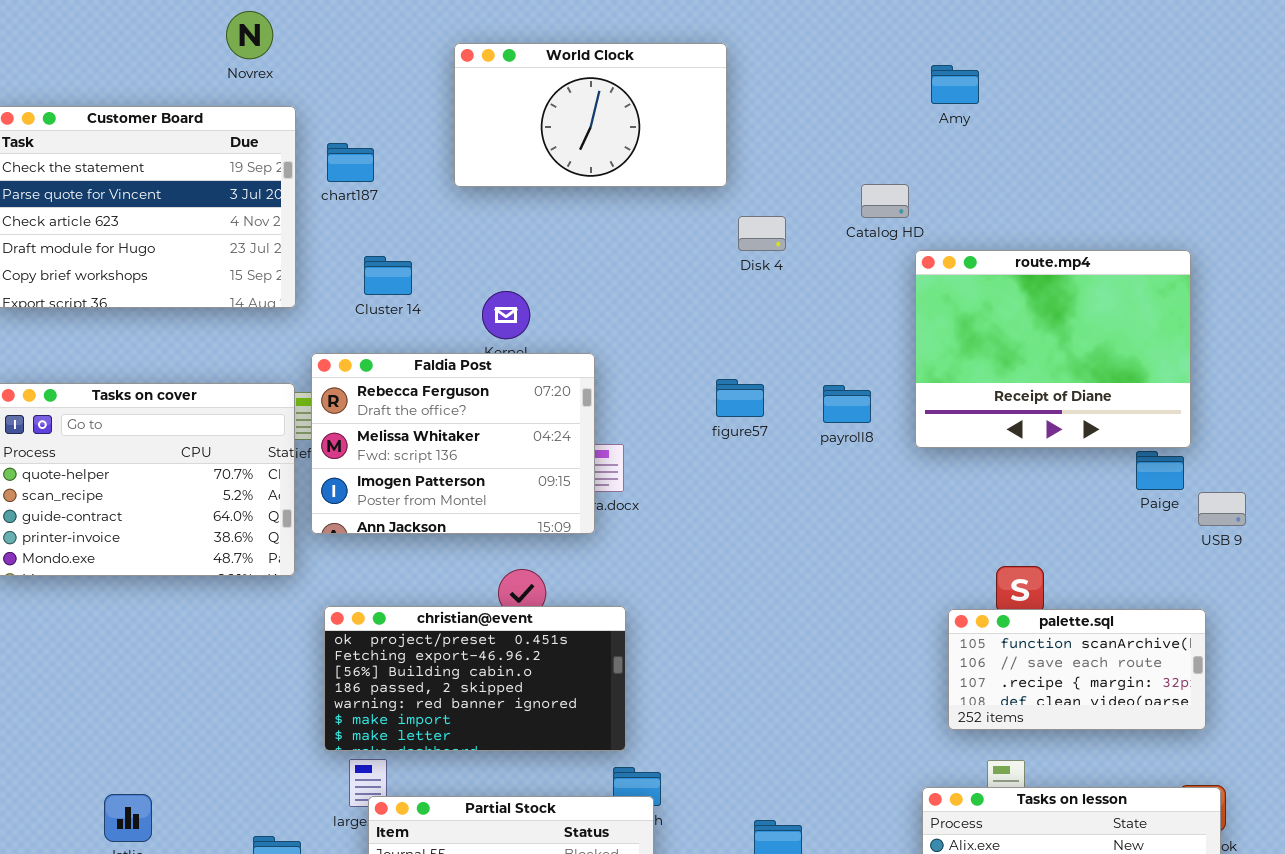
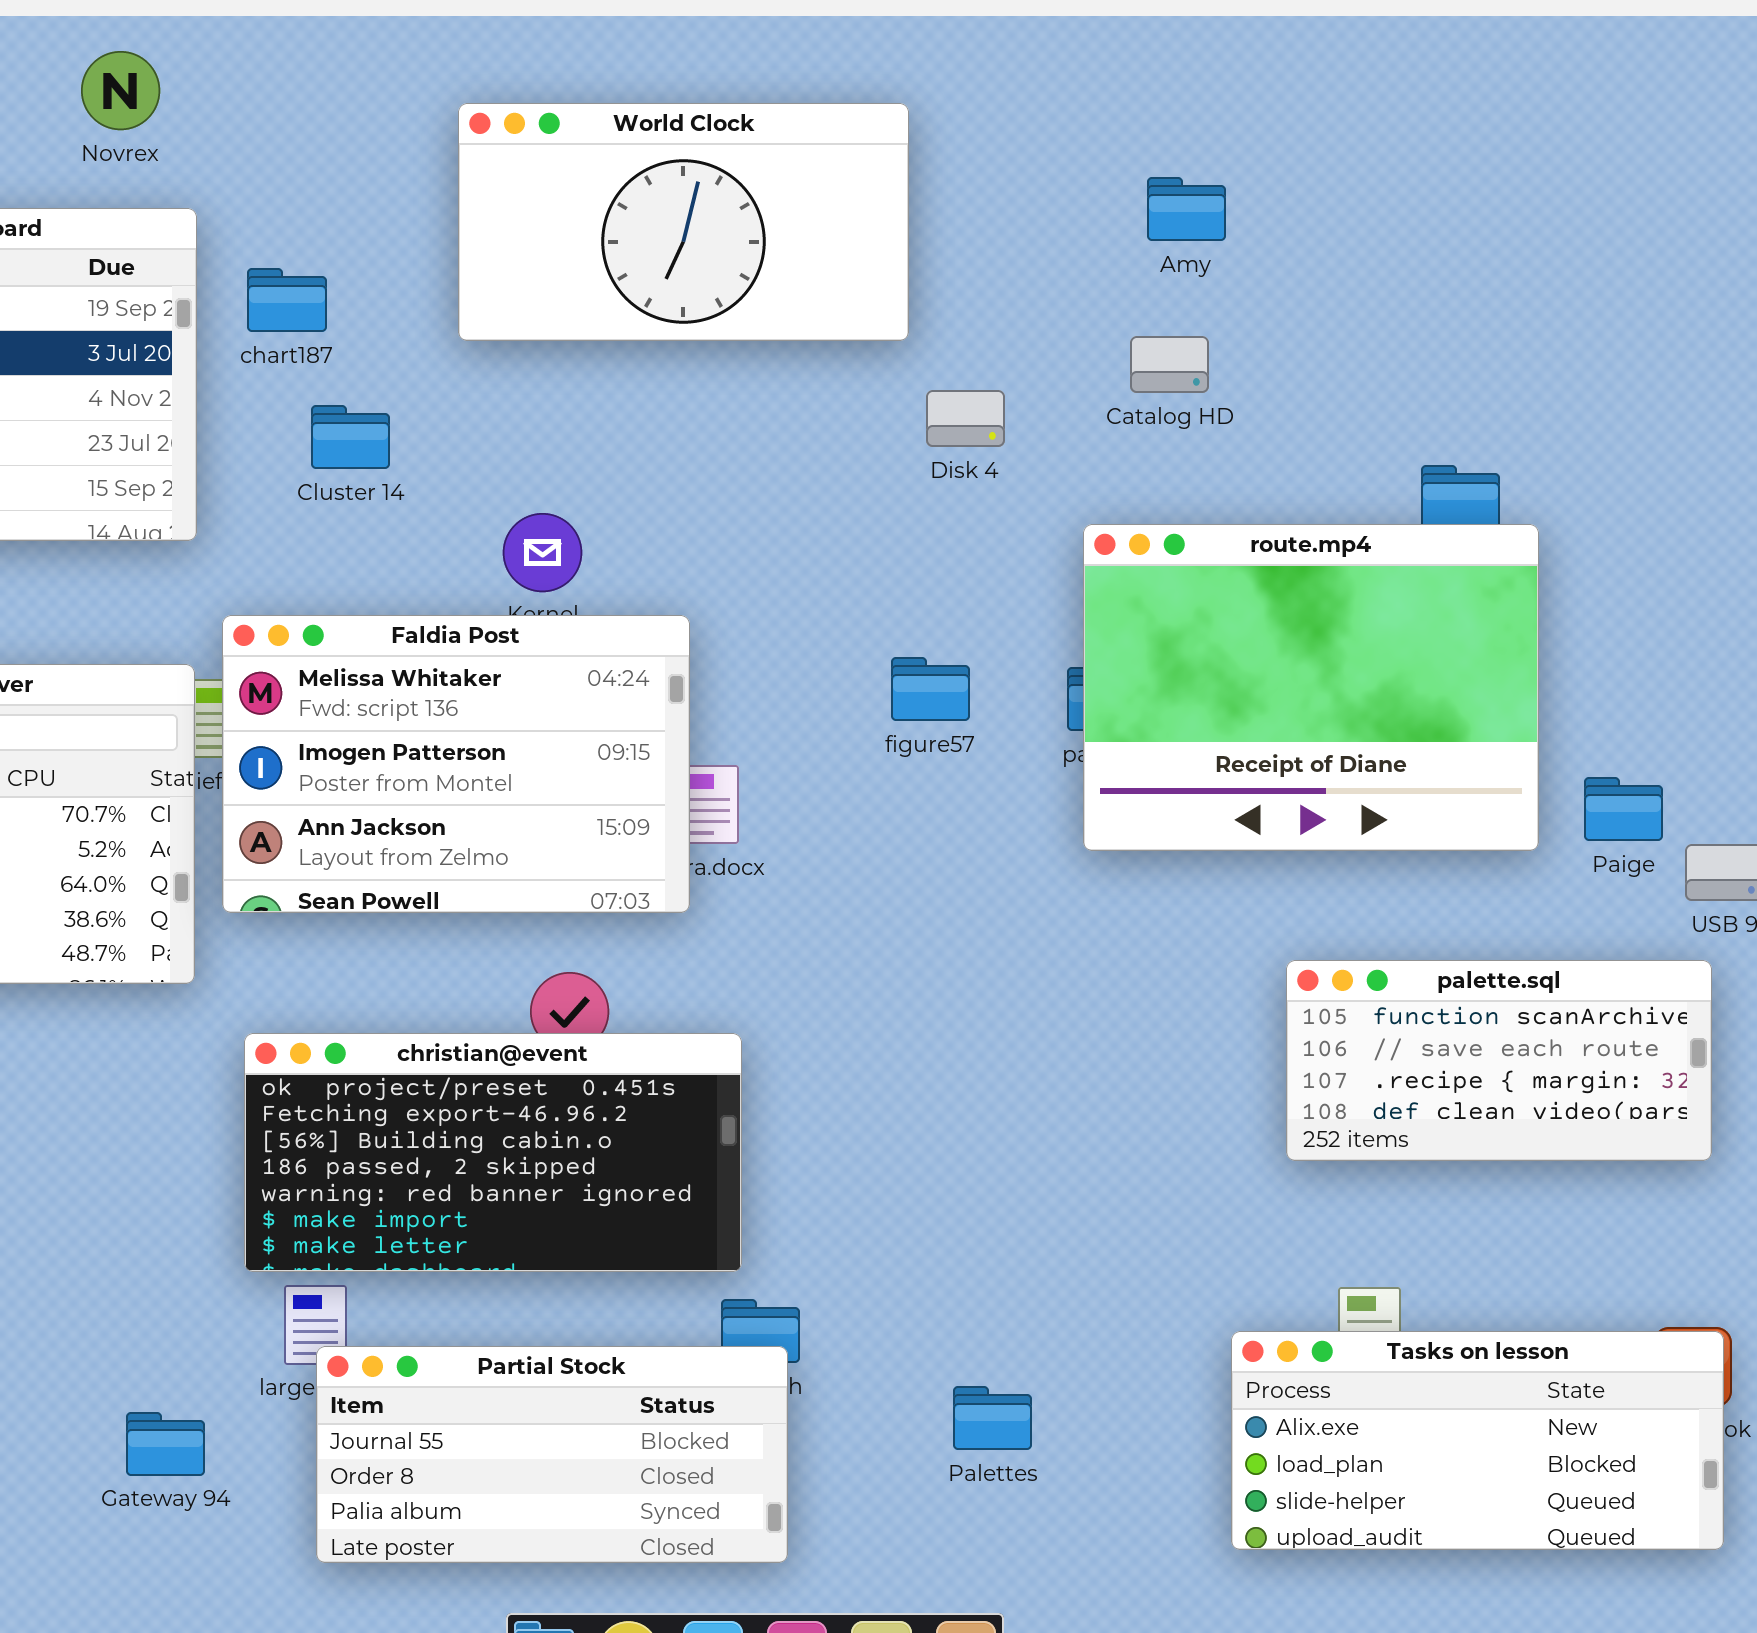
Amy: [931,65,979,104] -> [1147,177,1226,241], moved
route.mp4: [915,250,1191,448] -> [1083,524,1539,851], moved
Cluster 14: [364,256,412,295] -> [311,405,390,469], moved
Faldia Post: [311,353,595,534] -> [222,615,690,913], scrolled down 1 row
palette.sql: [948,609,1206,730] -> [1286,960,1712,1161], moved

